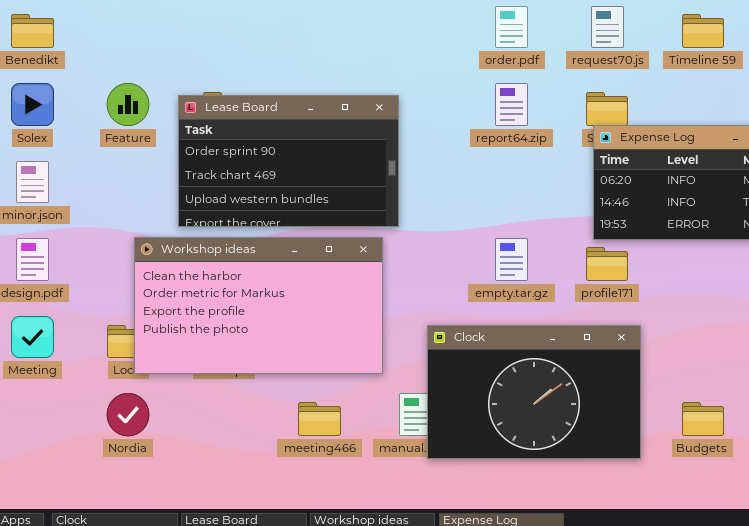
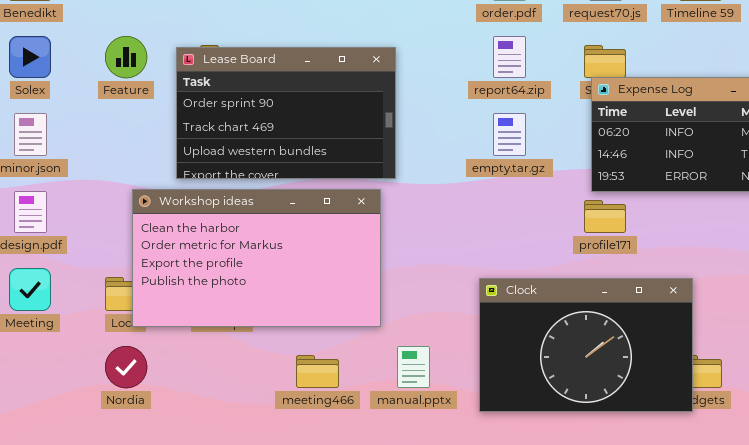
empty.tar.gz: [495,238,528,281] -> [493,113,526,156], moved
Clock: [427,325,641,459] -> [479,278,693,412], moved

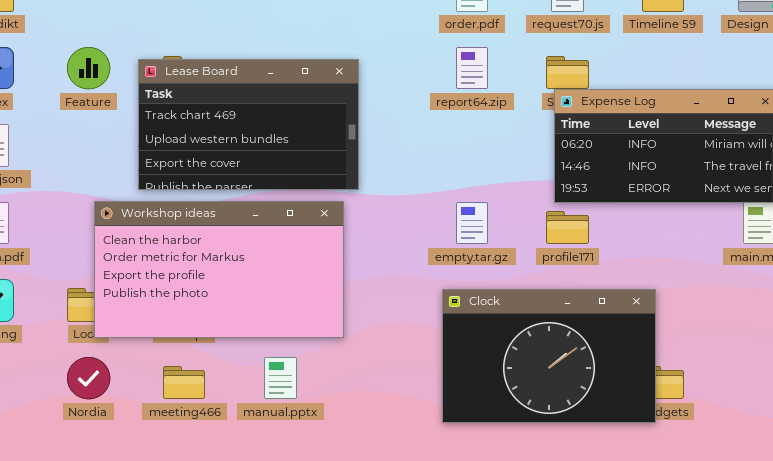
Lease Board: [176,47,396,179] -> [138,59,359,190], scrolled down 1 row
empty.tar.gz: [493,113,526,156] -> [456,202,488,244], moved
manual.pptx: [397,346,430,388] -> [264,357,297,399], moved
meeting466: [296,355,339,388] -> [163,366,205,399], moved

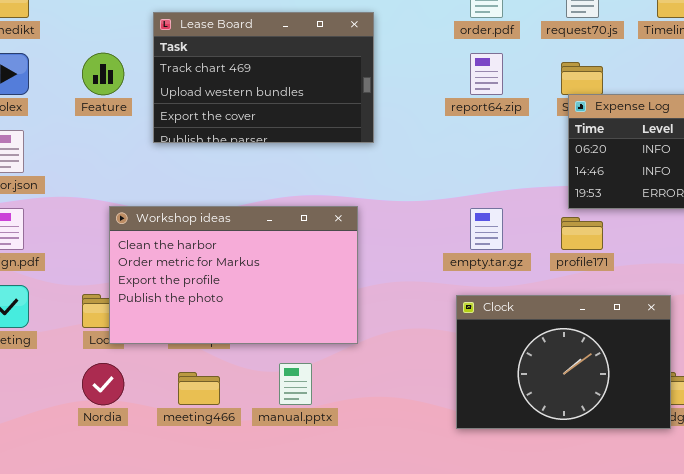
Lease Board: [138,59,359,190] -> [153,12,374,143], moved

